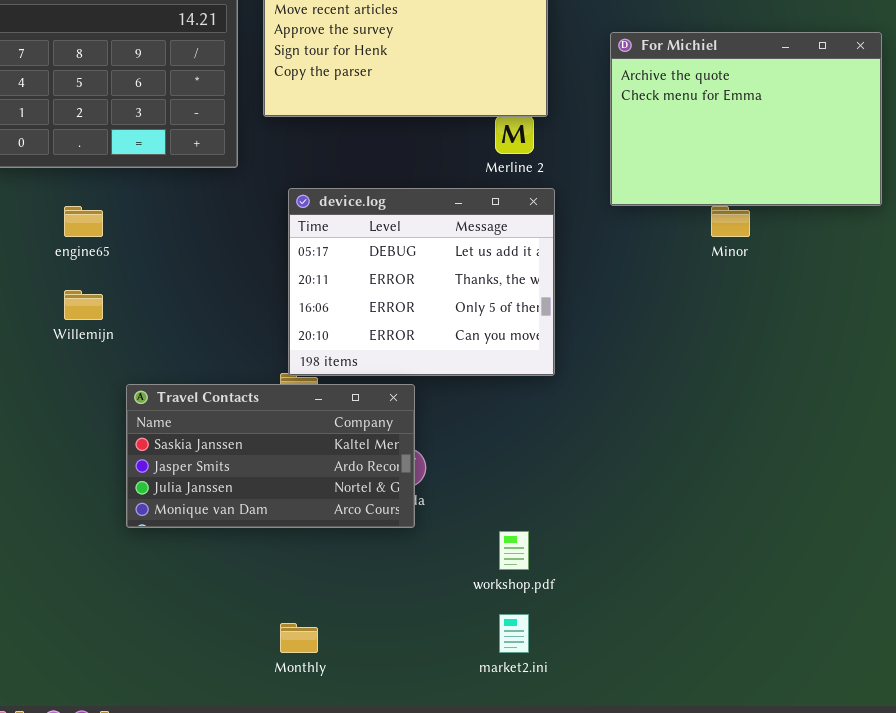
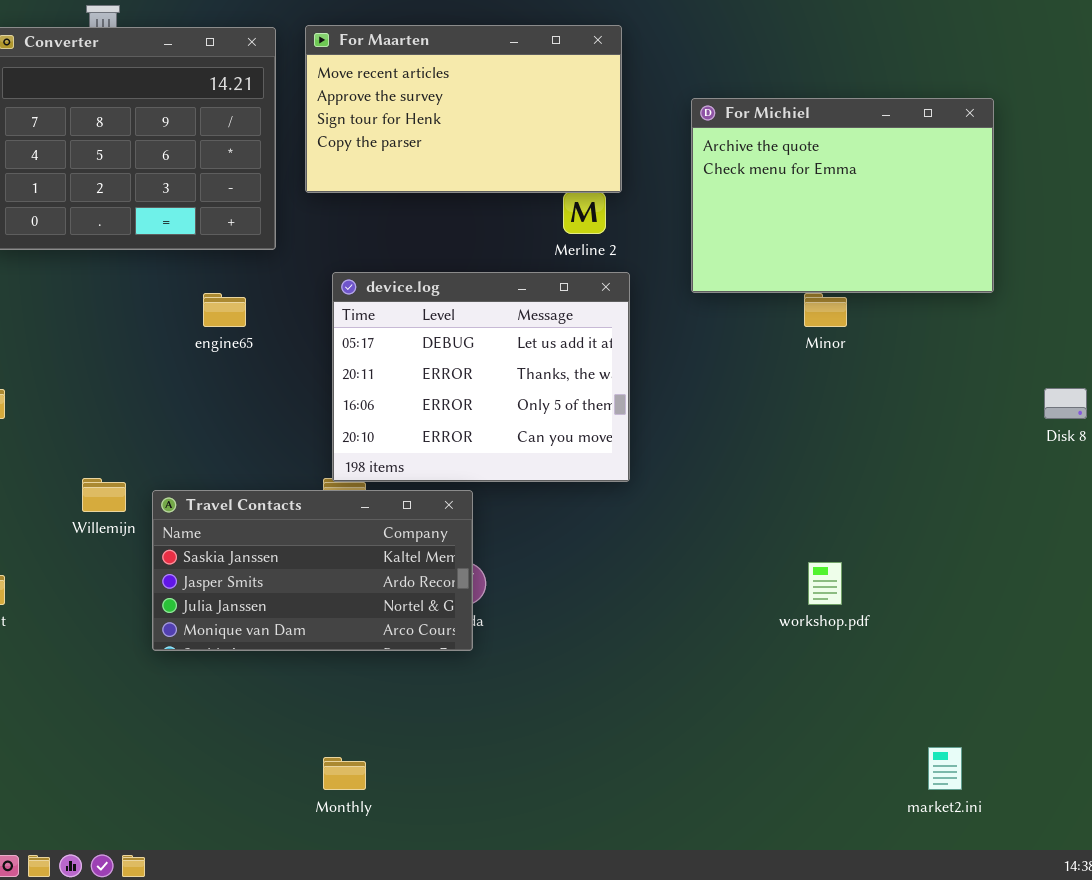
engine65: [64,206,103,237] -> [203,293,246,327], moved
Willemijn: [64,290,103,320] -> [82,478,126,512], moved
workshop.pdf: [499,531,529,570] -> [808,562,842,605], moved
market2.ini: [499,614,529,653] -> [928,747,962,790], moved

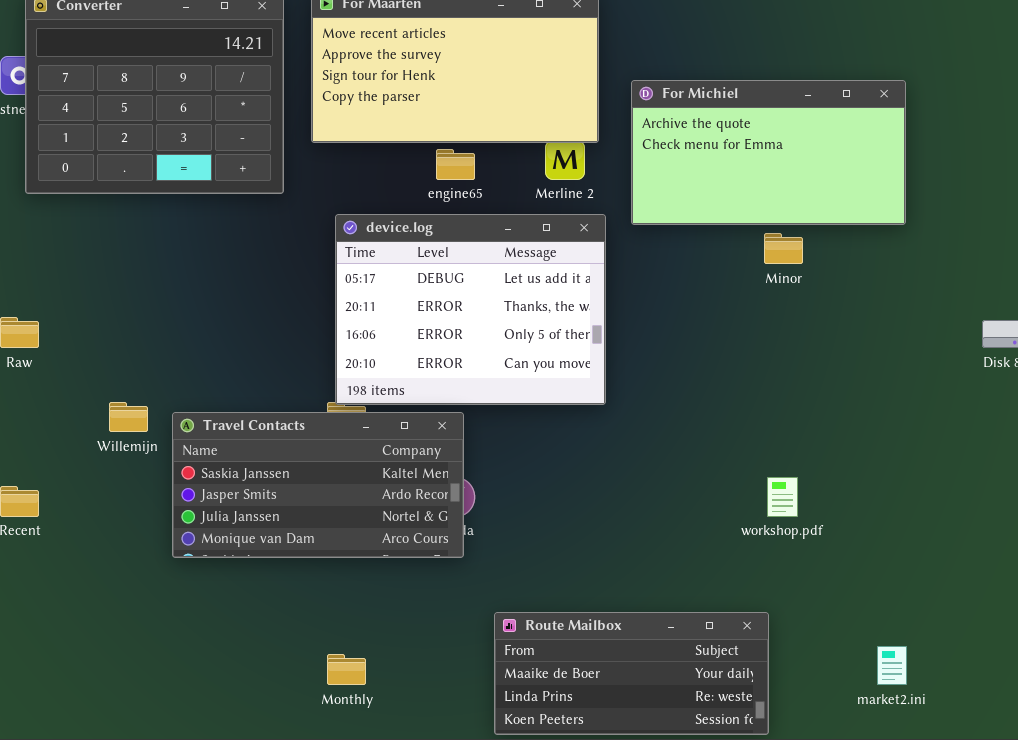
For Michiel: [691,98,994,293] -> [631,80,906,225], moved, resized
engine65: [203,293,246,327] -> [436,149,475,180], moved
Route Mailbox: none -> [494,612,769,735], opened

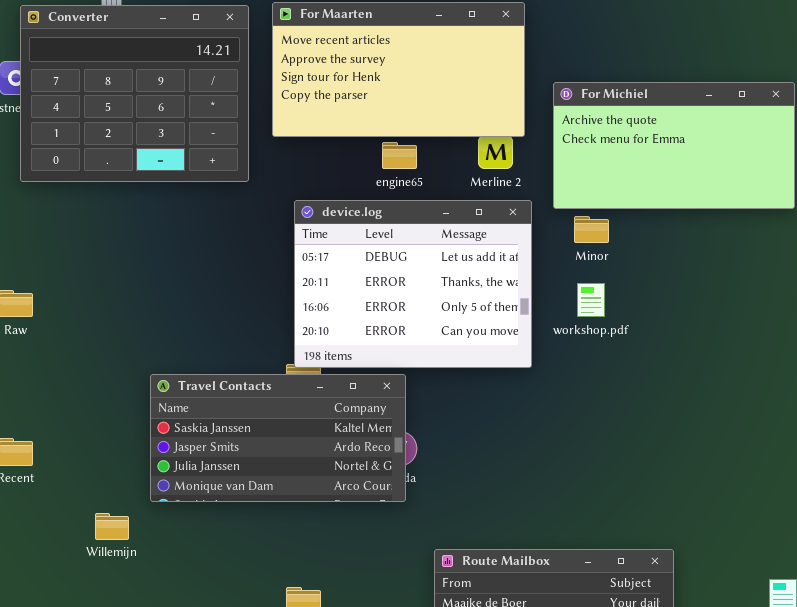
Minor: [764,233,803,264] -> [574,216,609,243], moved
Willemijn: [109,402,148,432] -> [95,513,129,540], moved
workshop.pdf: [767,477,798,517] -> [577,283,605,317], moved

